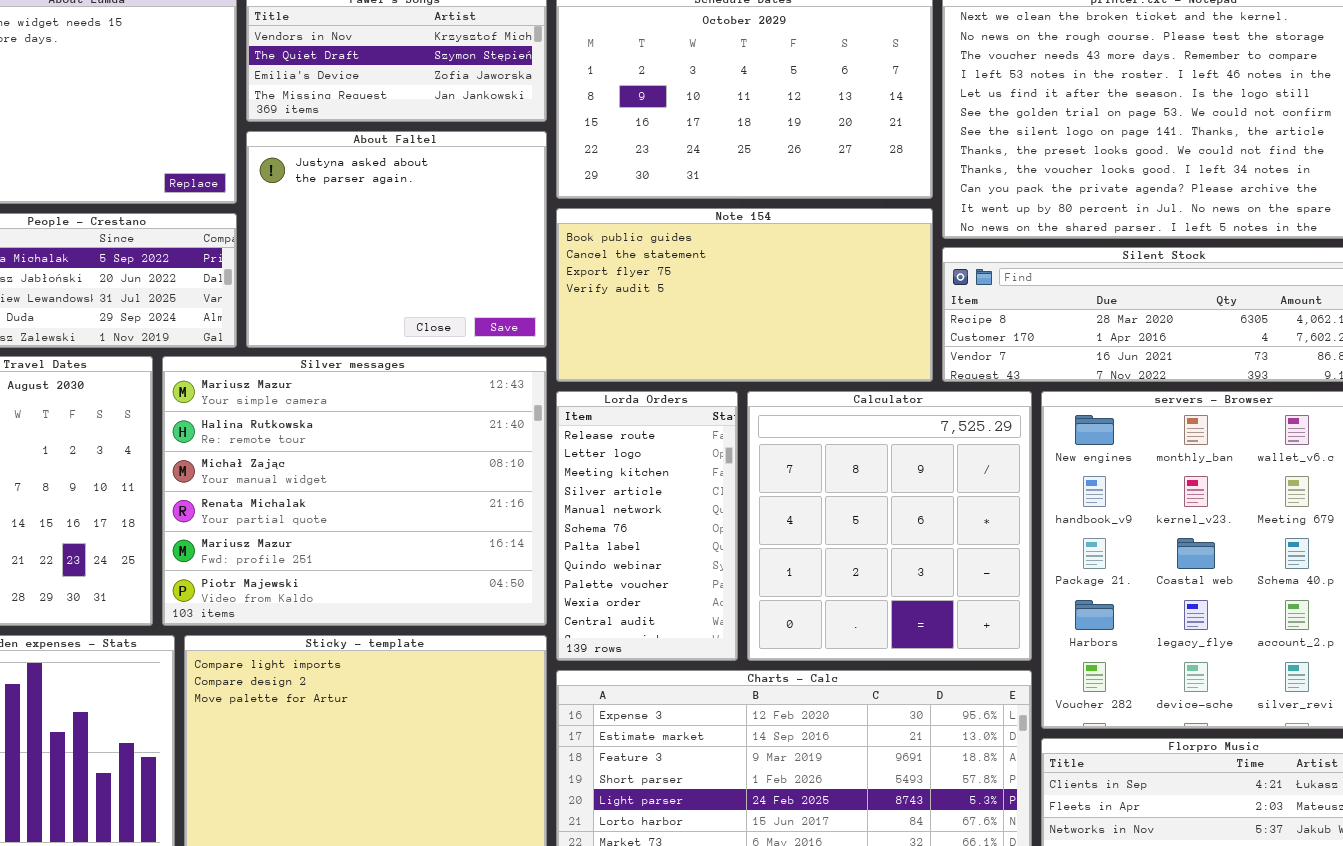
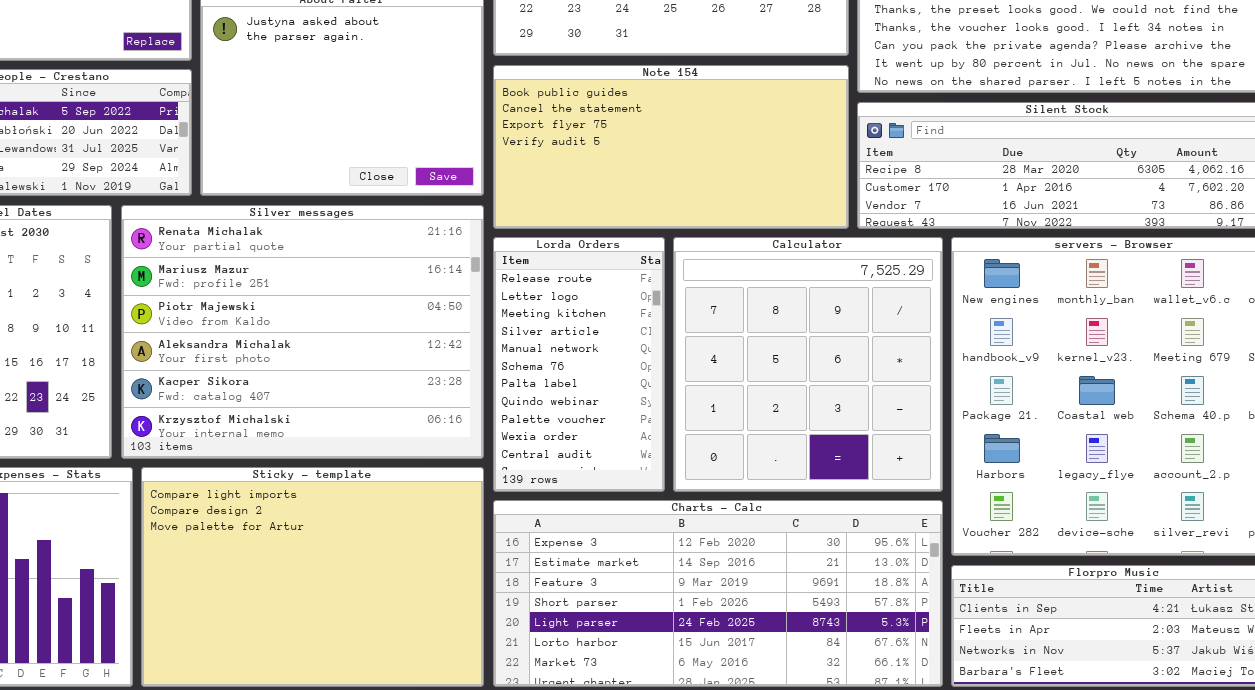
Silver messages: [162,356,547,626] -> [121,205,484,459], scrolled down 3 rows

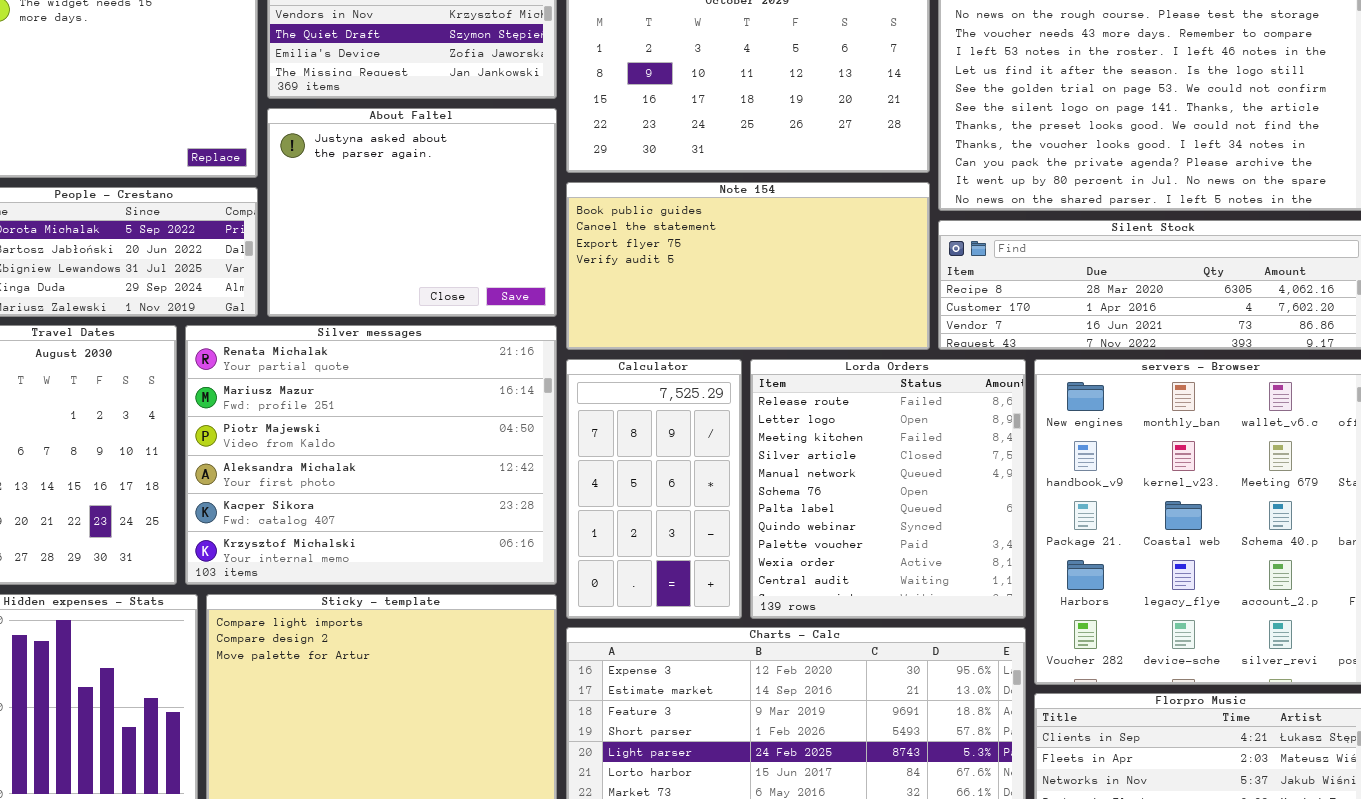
Lorda Orders: [493,237,665,492] -> [750,359,1026,619], moved, resized
Calculator: [673,237,943,492] -> [566,359,742,619], moved, resized

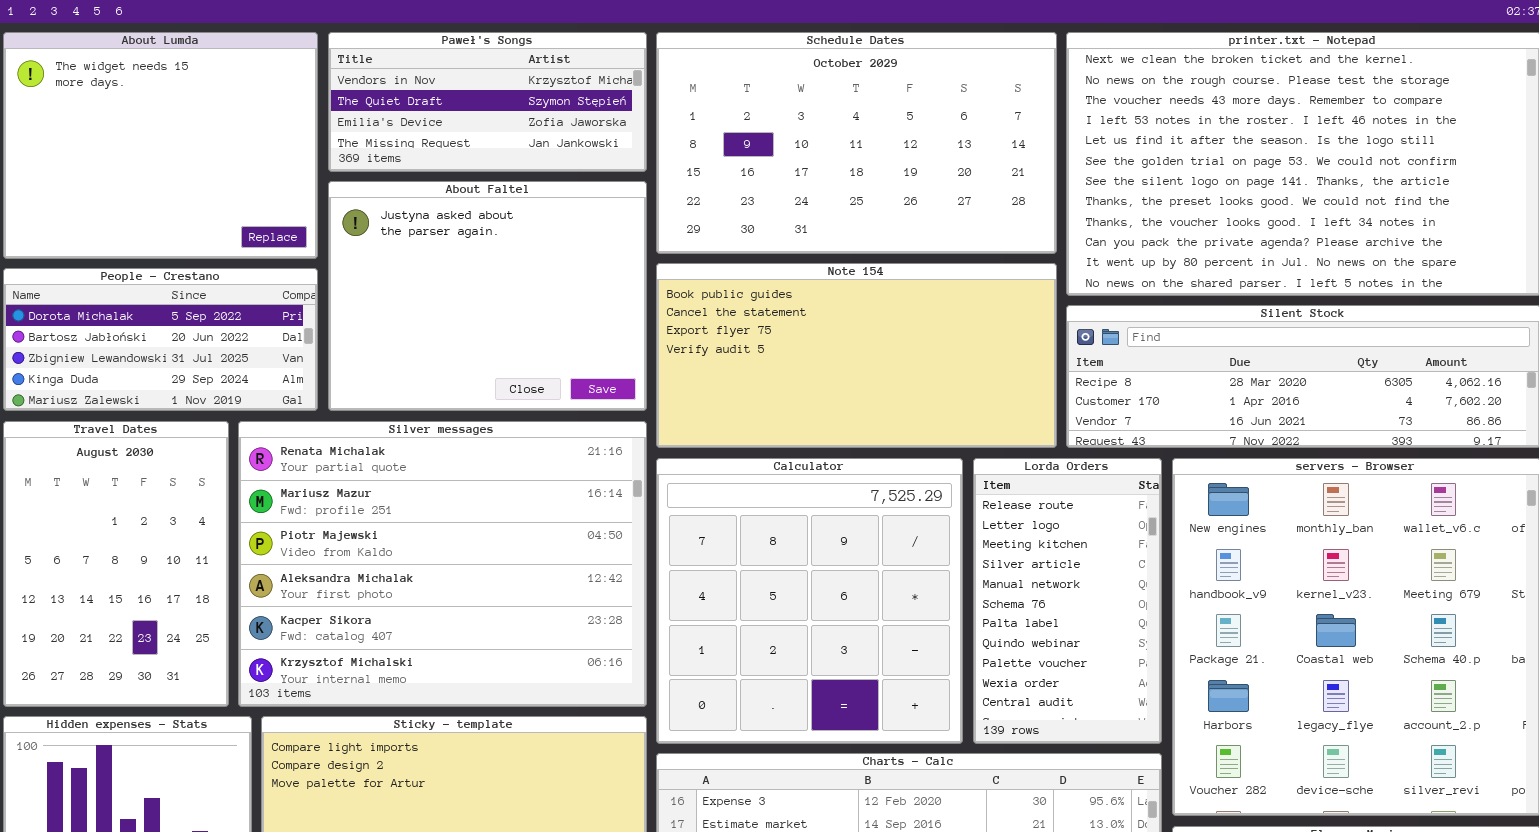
Calculator: [566,359,742,619] -> [656,458,963,744], resized
Lorda Orders: [750,359,1026,619] -> [973,458,1162,744], resized

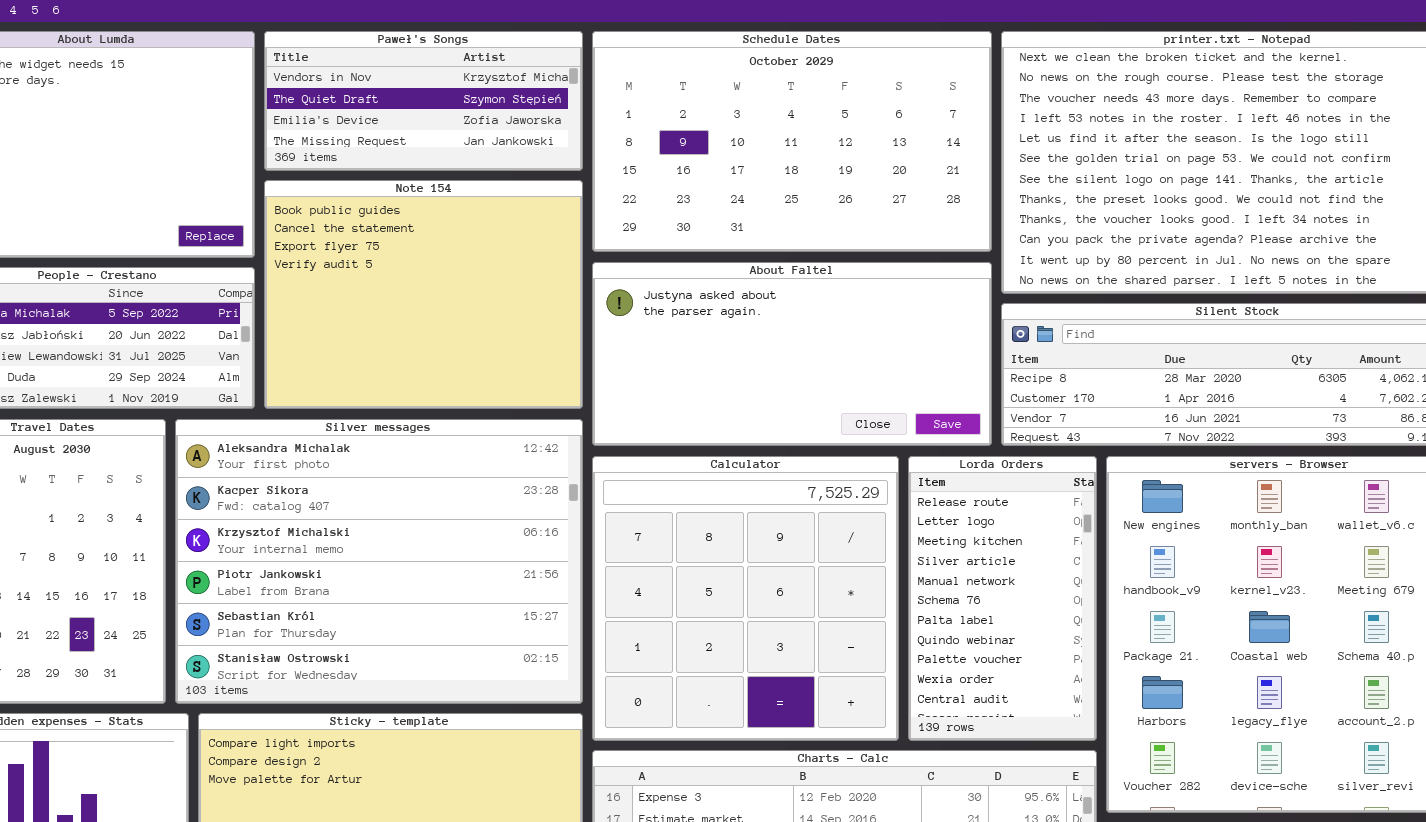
About Faltel: [328,181,647,411] -> [592,262,992,446], moved, resized
Note 154: [656,263,1057,448] -> [264,180,583,409], moved, resized
Silver messages: [238,421,647,707] -> [175,419,583,704], scrolled down 3 rows

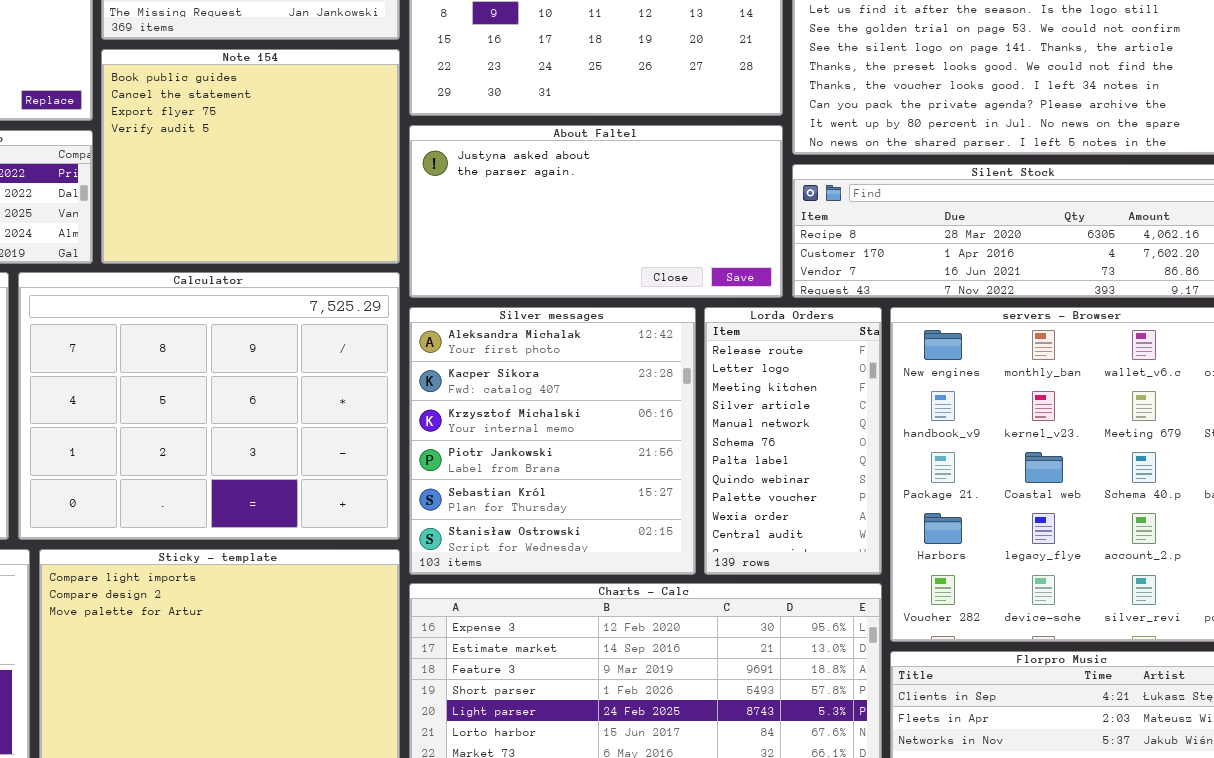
Silver messages: [175,419,583,704] -> [409,307,696,575], moved, resized
Calculator: [592,456,899,741] -> [18,272,400,540], moved, resized

